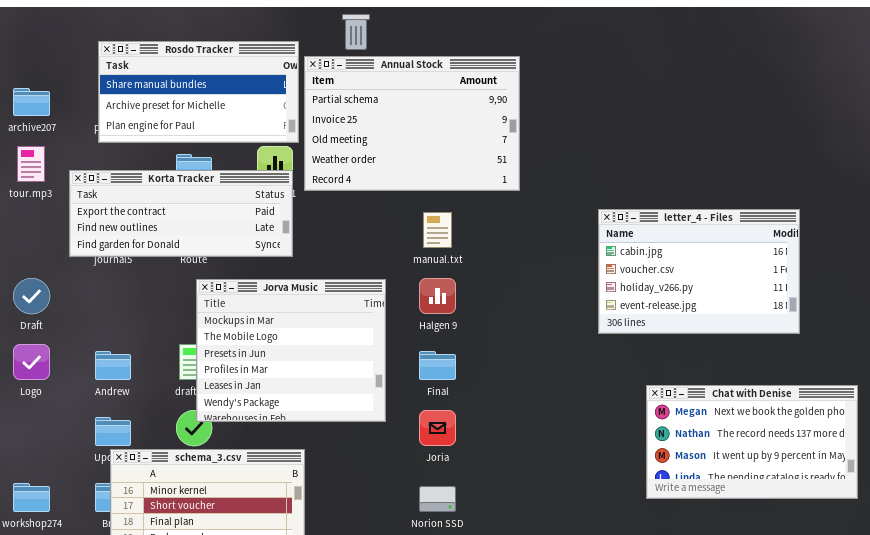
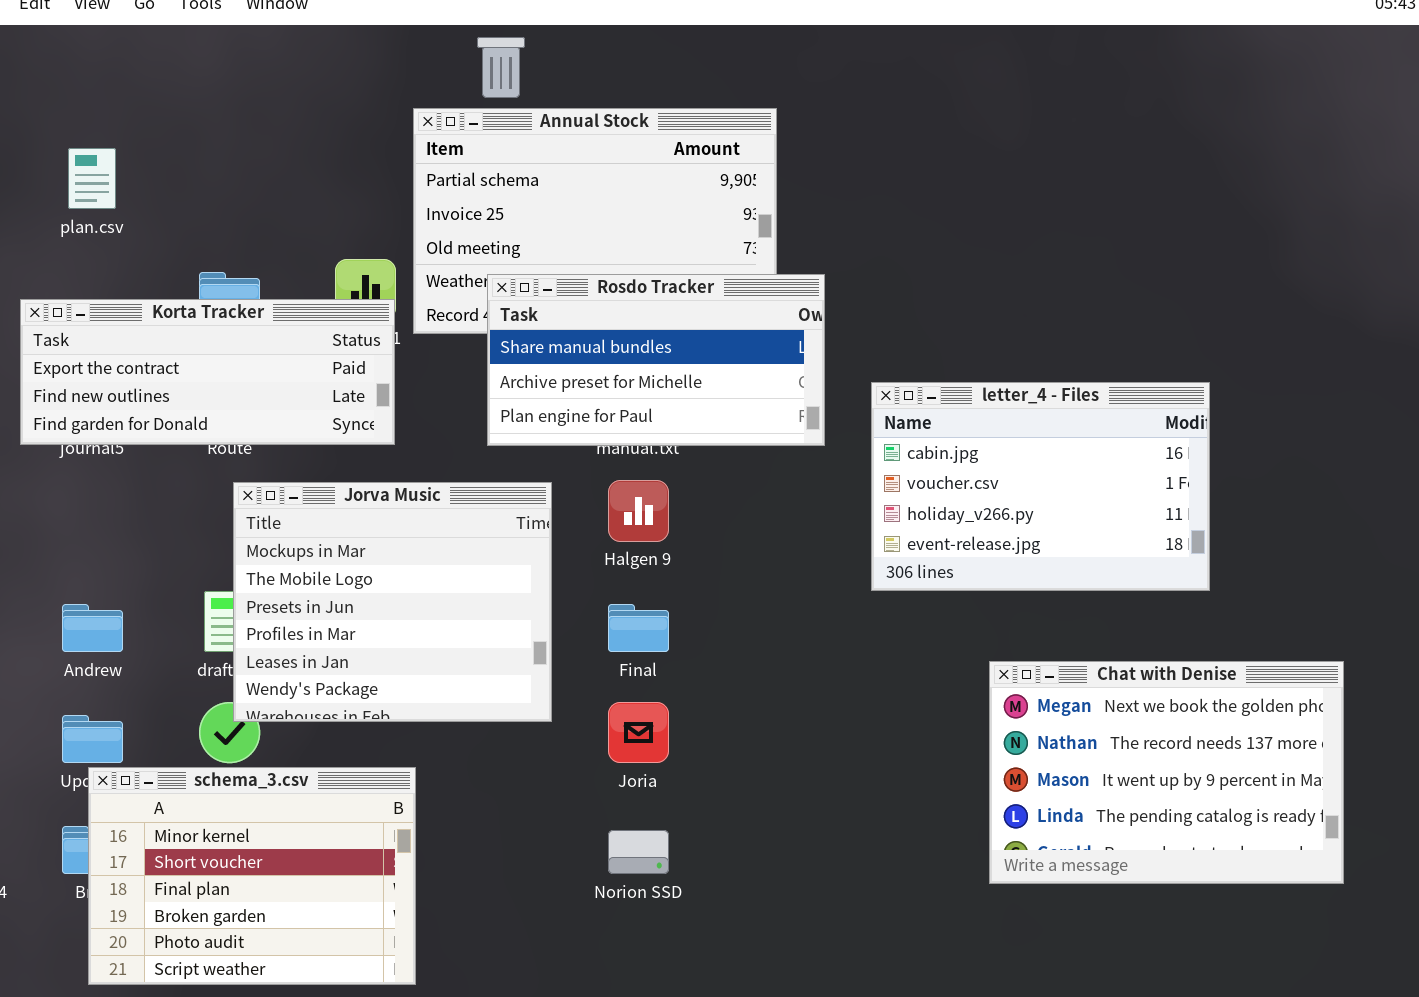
Rosdo Tracker: [98,41,299,143] -> [487,274,825,446], moved
letter_4 - Files: [598,209,800,334] -> [871,382,1210,591], moved
Chat with Denise: [646,385,858,499] -> [989,661,1344,884], resized

